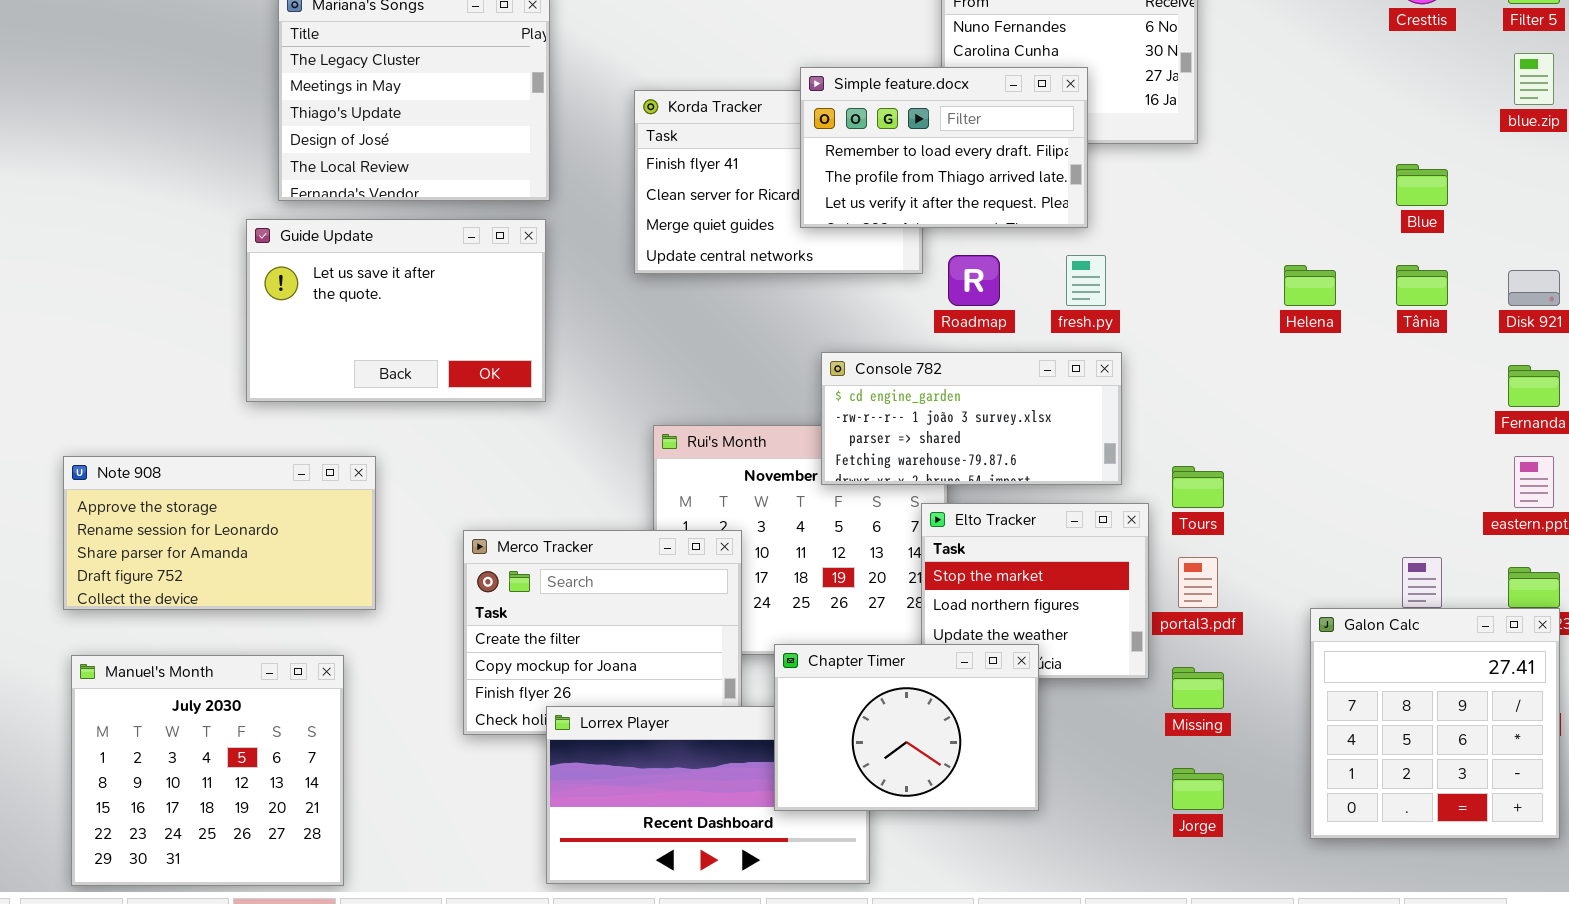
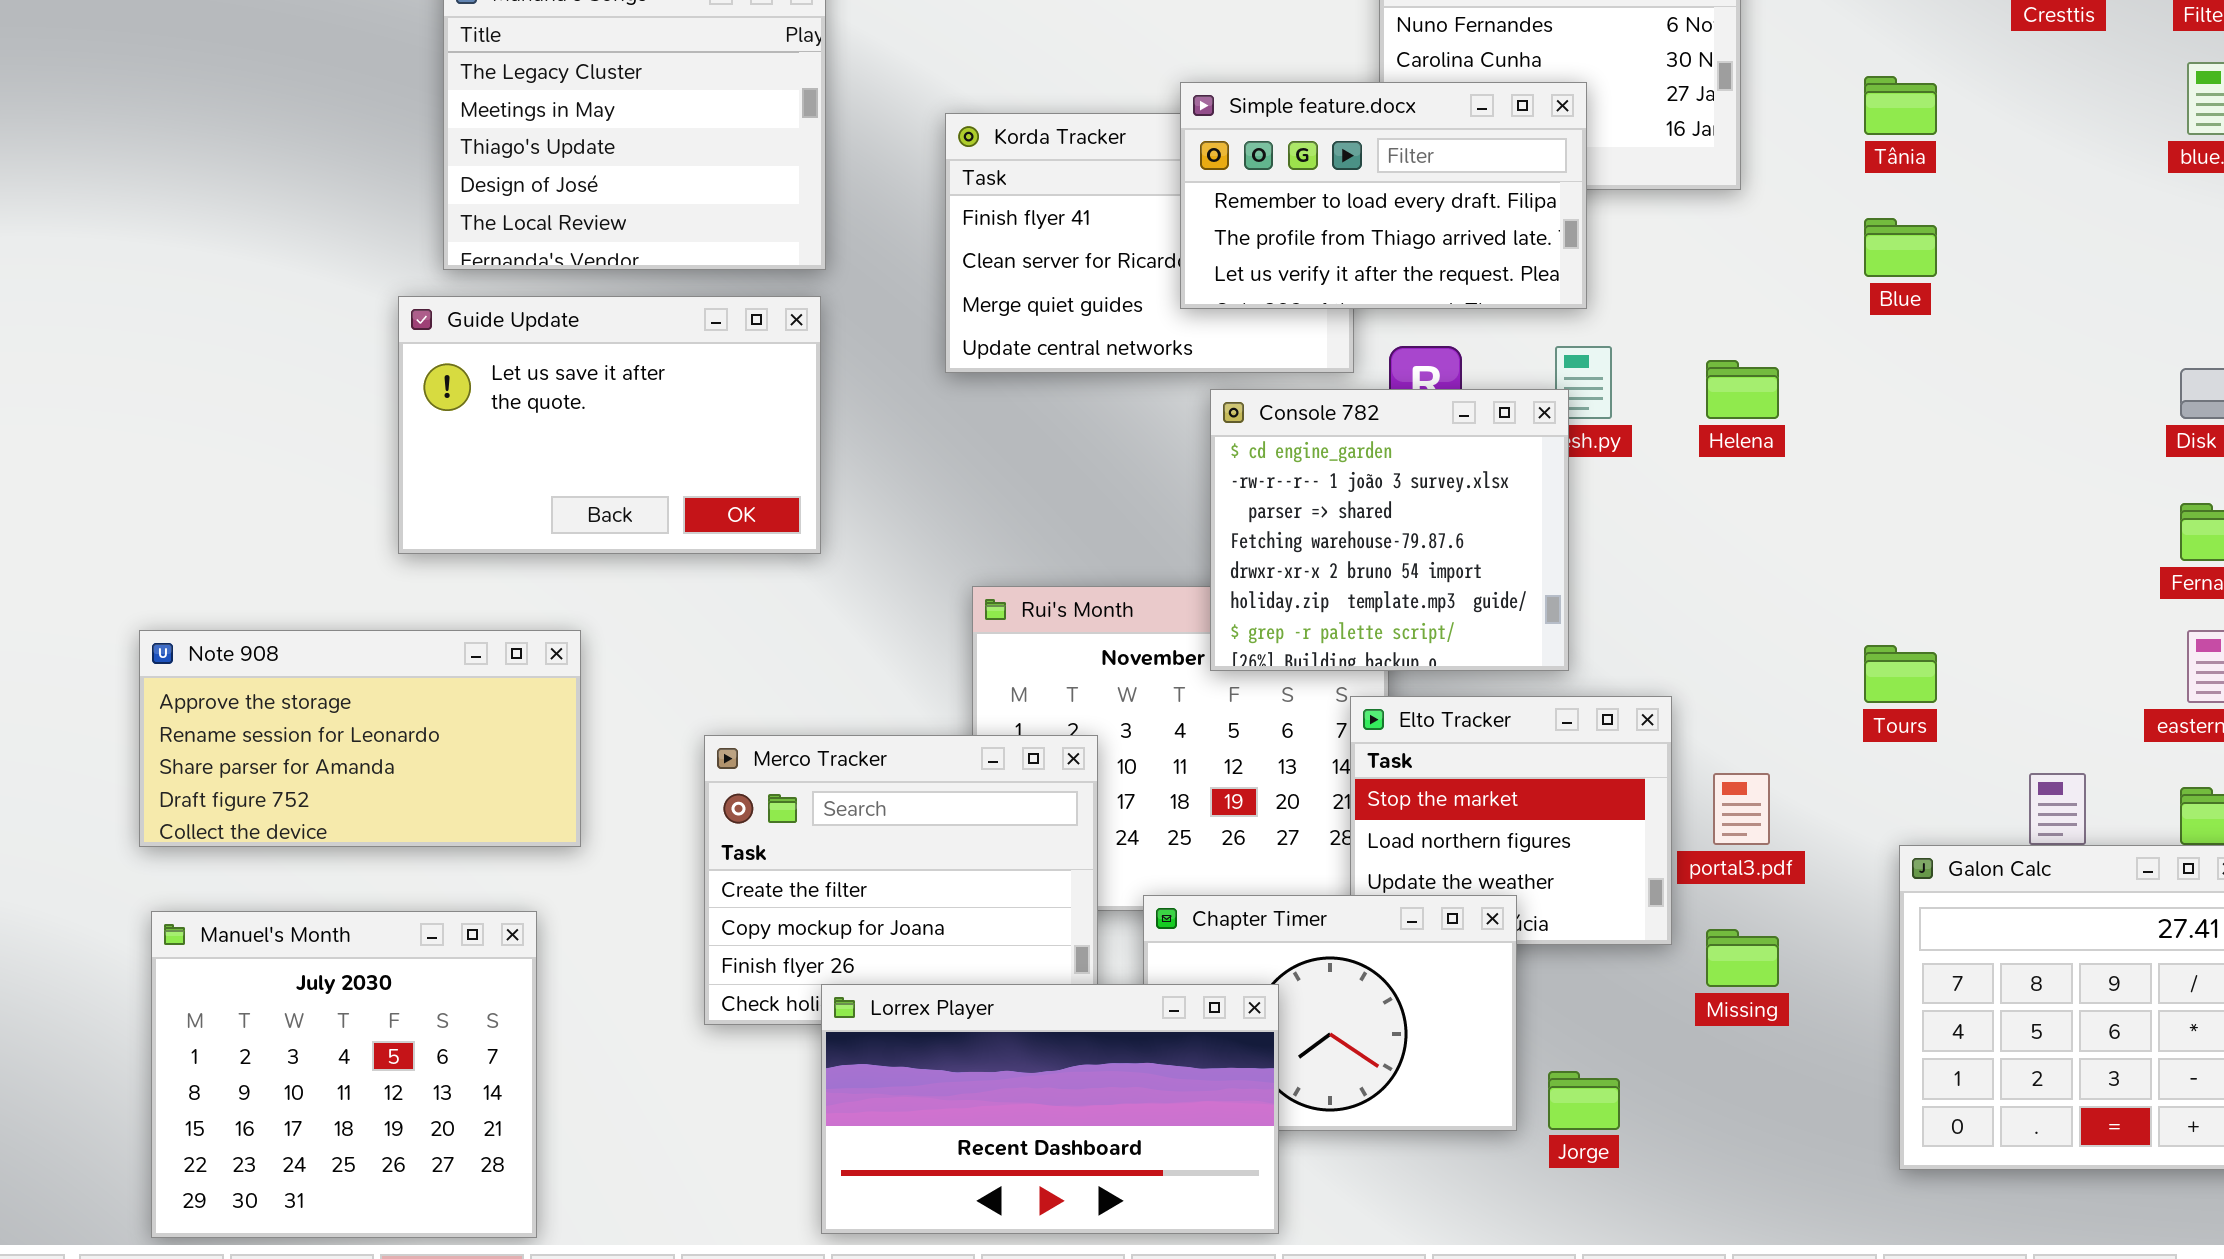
Blue: [1396,164,1448,206] -> [1864,218,1937,277], moved
Helena: [1284,265,1336,306] -> [1706,360,1779,419], moved
Tânia: [1396,265,1448,306] -> [1864,76,1937,135], moved
Console 782: [821,352,1122,485] -> [1210,389,1569,671], resized
Tours: [1172,466,1224,508] -> [1864,645,1937,703], moved
Lorrex Player: [546,706,870,884] -> [821,984,1279,1234], raised
Jorge: [1172,768,1224,810] -> [1548,1071,1620,1130], moved

